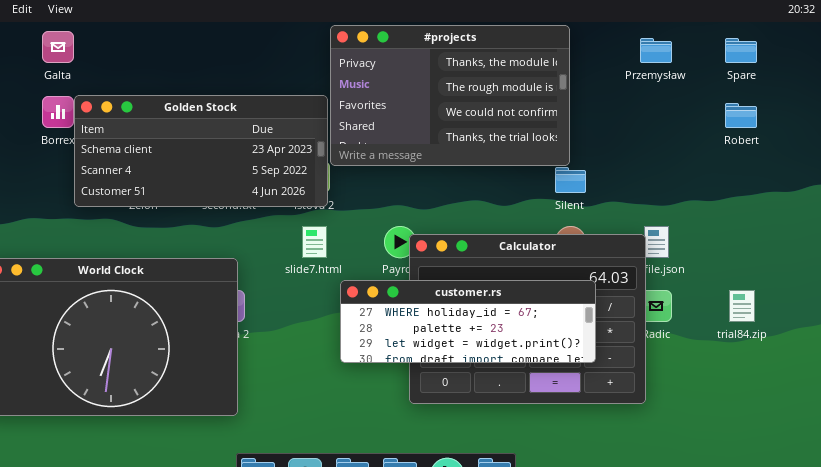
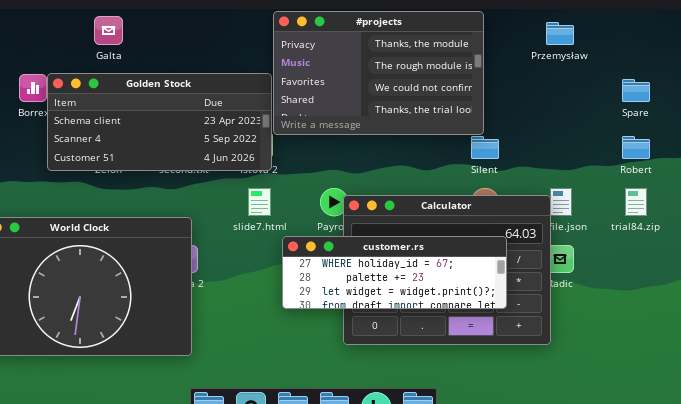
Galta: [42,31,74,63] -> [94,16,123,45], moved
Spare: [725,38,757,63] -> [622,79,650,102], moved
Robert: [725,103,757,128] -> [622,136,650,159], moved
trial84.zip: [729,290,755,322] -> [625,188,647,216], moved

